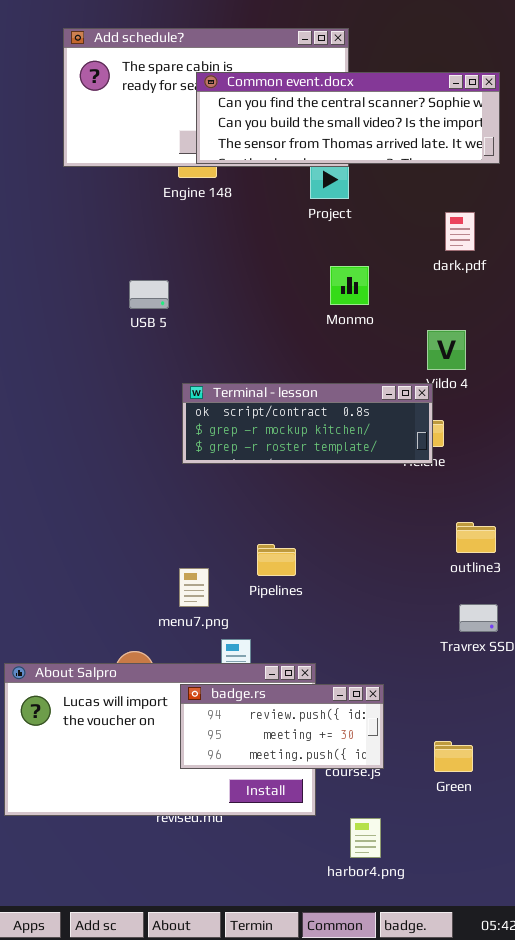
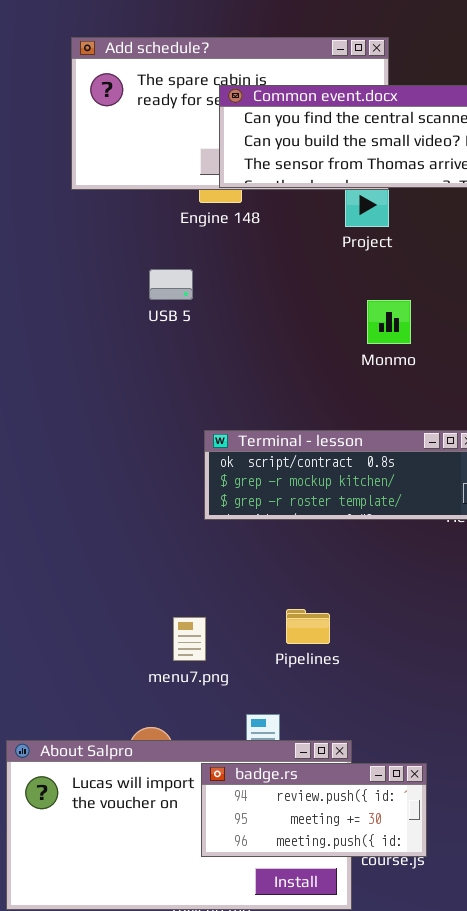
USB 5: [129,280,169,309] -> [149,269,193,300], moved
menu7.png: [179,568,209,607] -> [173,617,206,661], moved

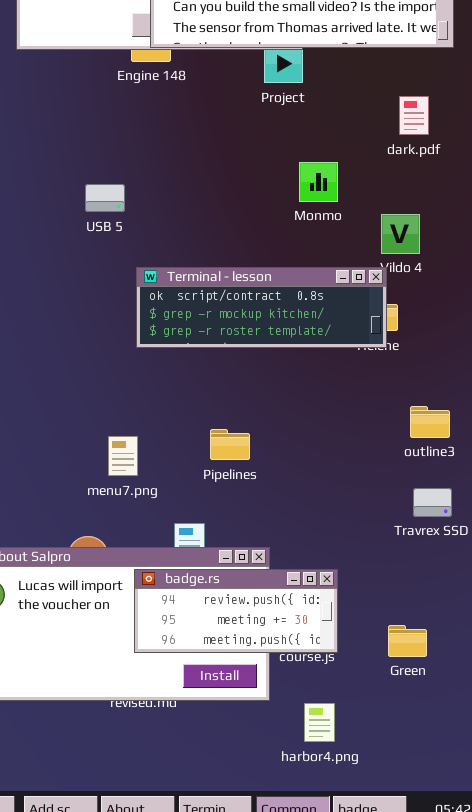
USB 5: [149,269,193,300] -> [85,184,125,212], moved
Monmo: [367,300,411,344] -> [299,162,338,202], moved

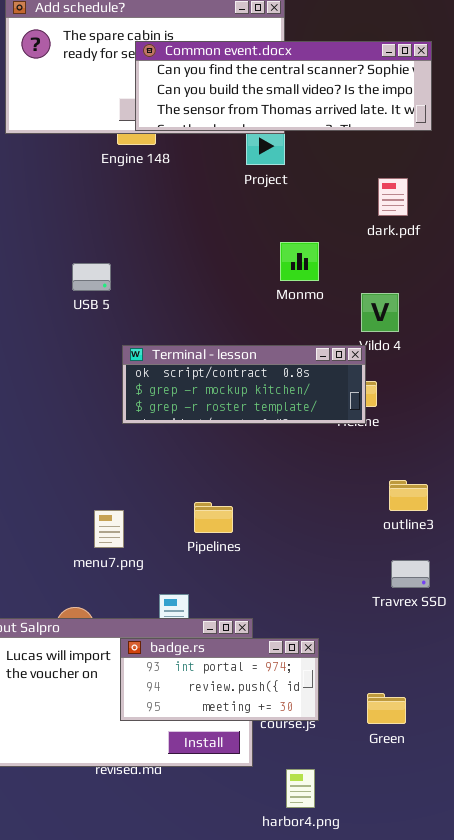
badge.rs: [134,569,338,653] -> [120,638,319,721], scrolled up 1 row

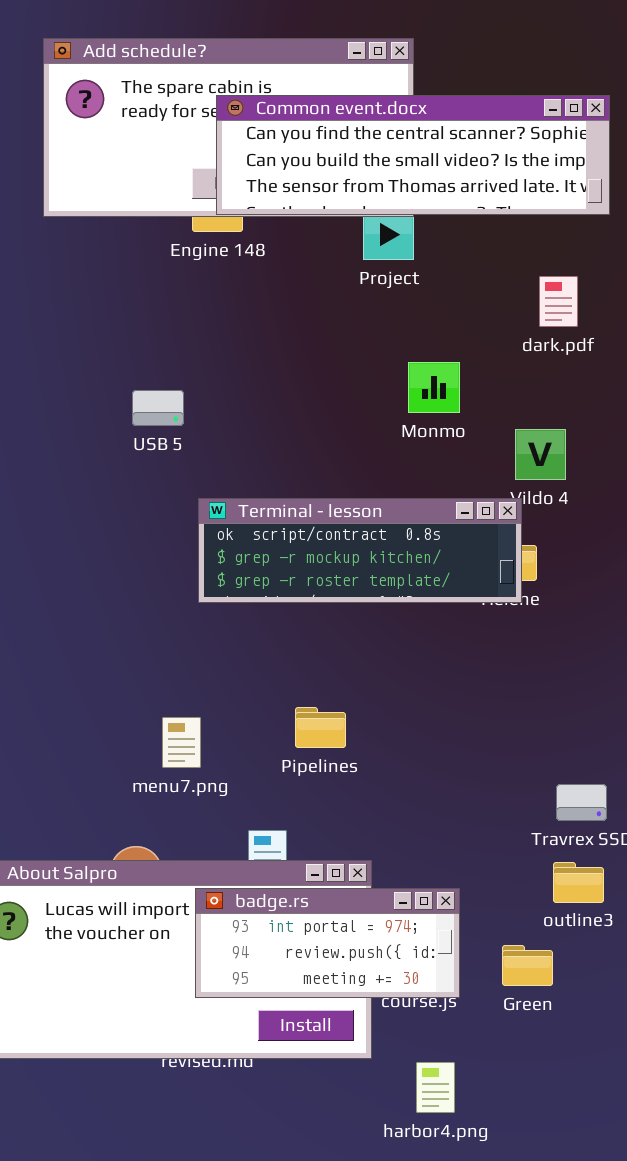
outline3: [389,480,428,511] -> [553,862,604,903], moved
Green: [367,693,406,724] -> [502,945,553,986], moved

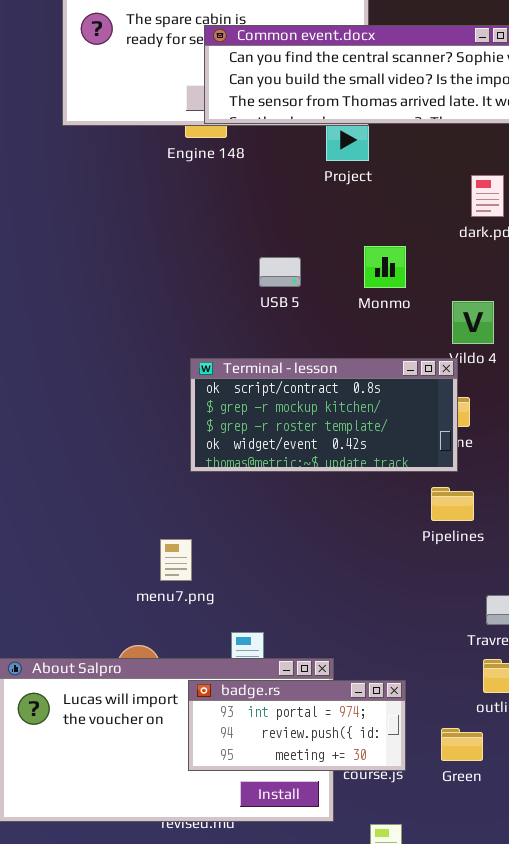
USB 5: [132,390,184,426] -> [259,257,301,287], moved
Terminal - lesson: [198,498,522,603] -> [190,358,458,472], resized
Pipelines: [295,707,346,748] -> [431,487,474,521], moved

